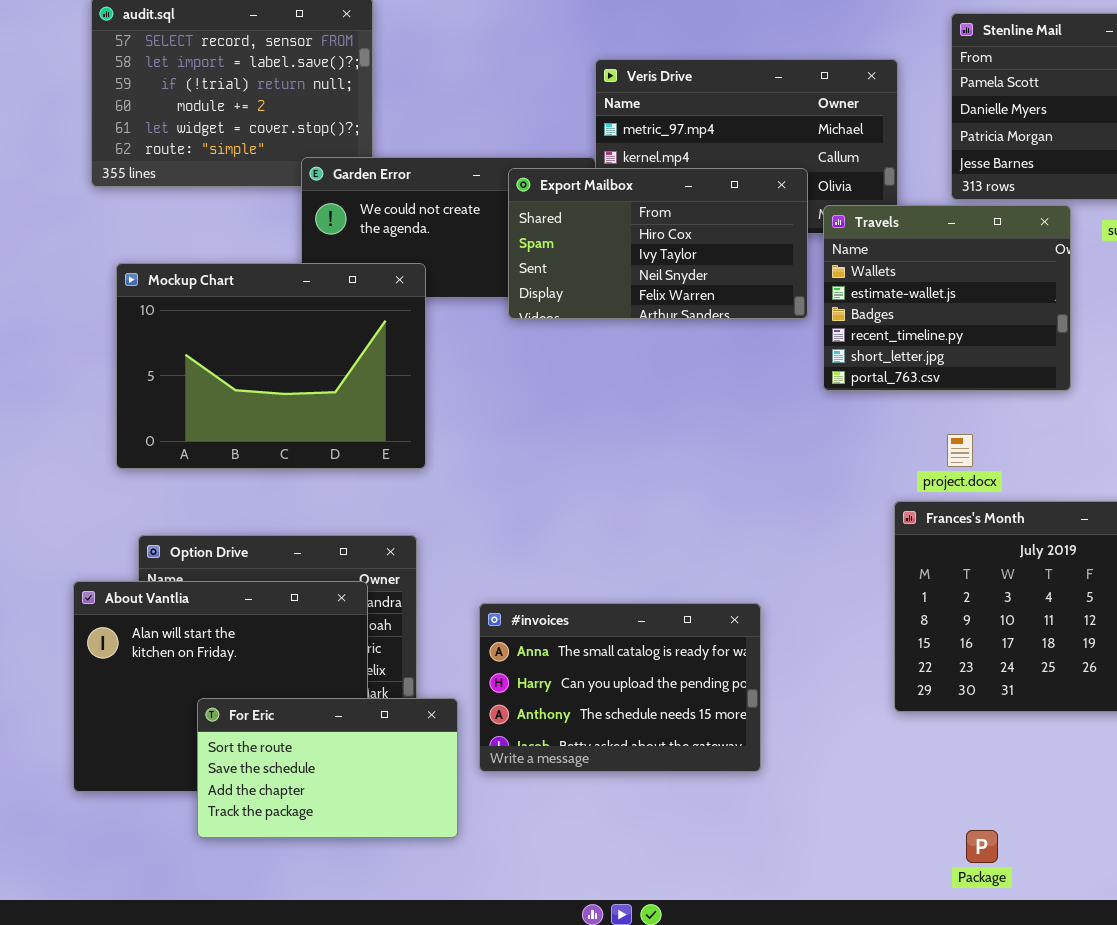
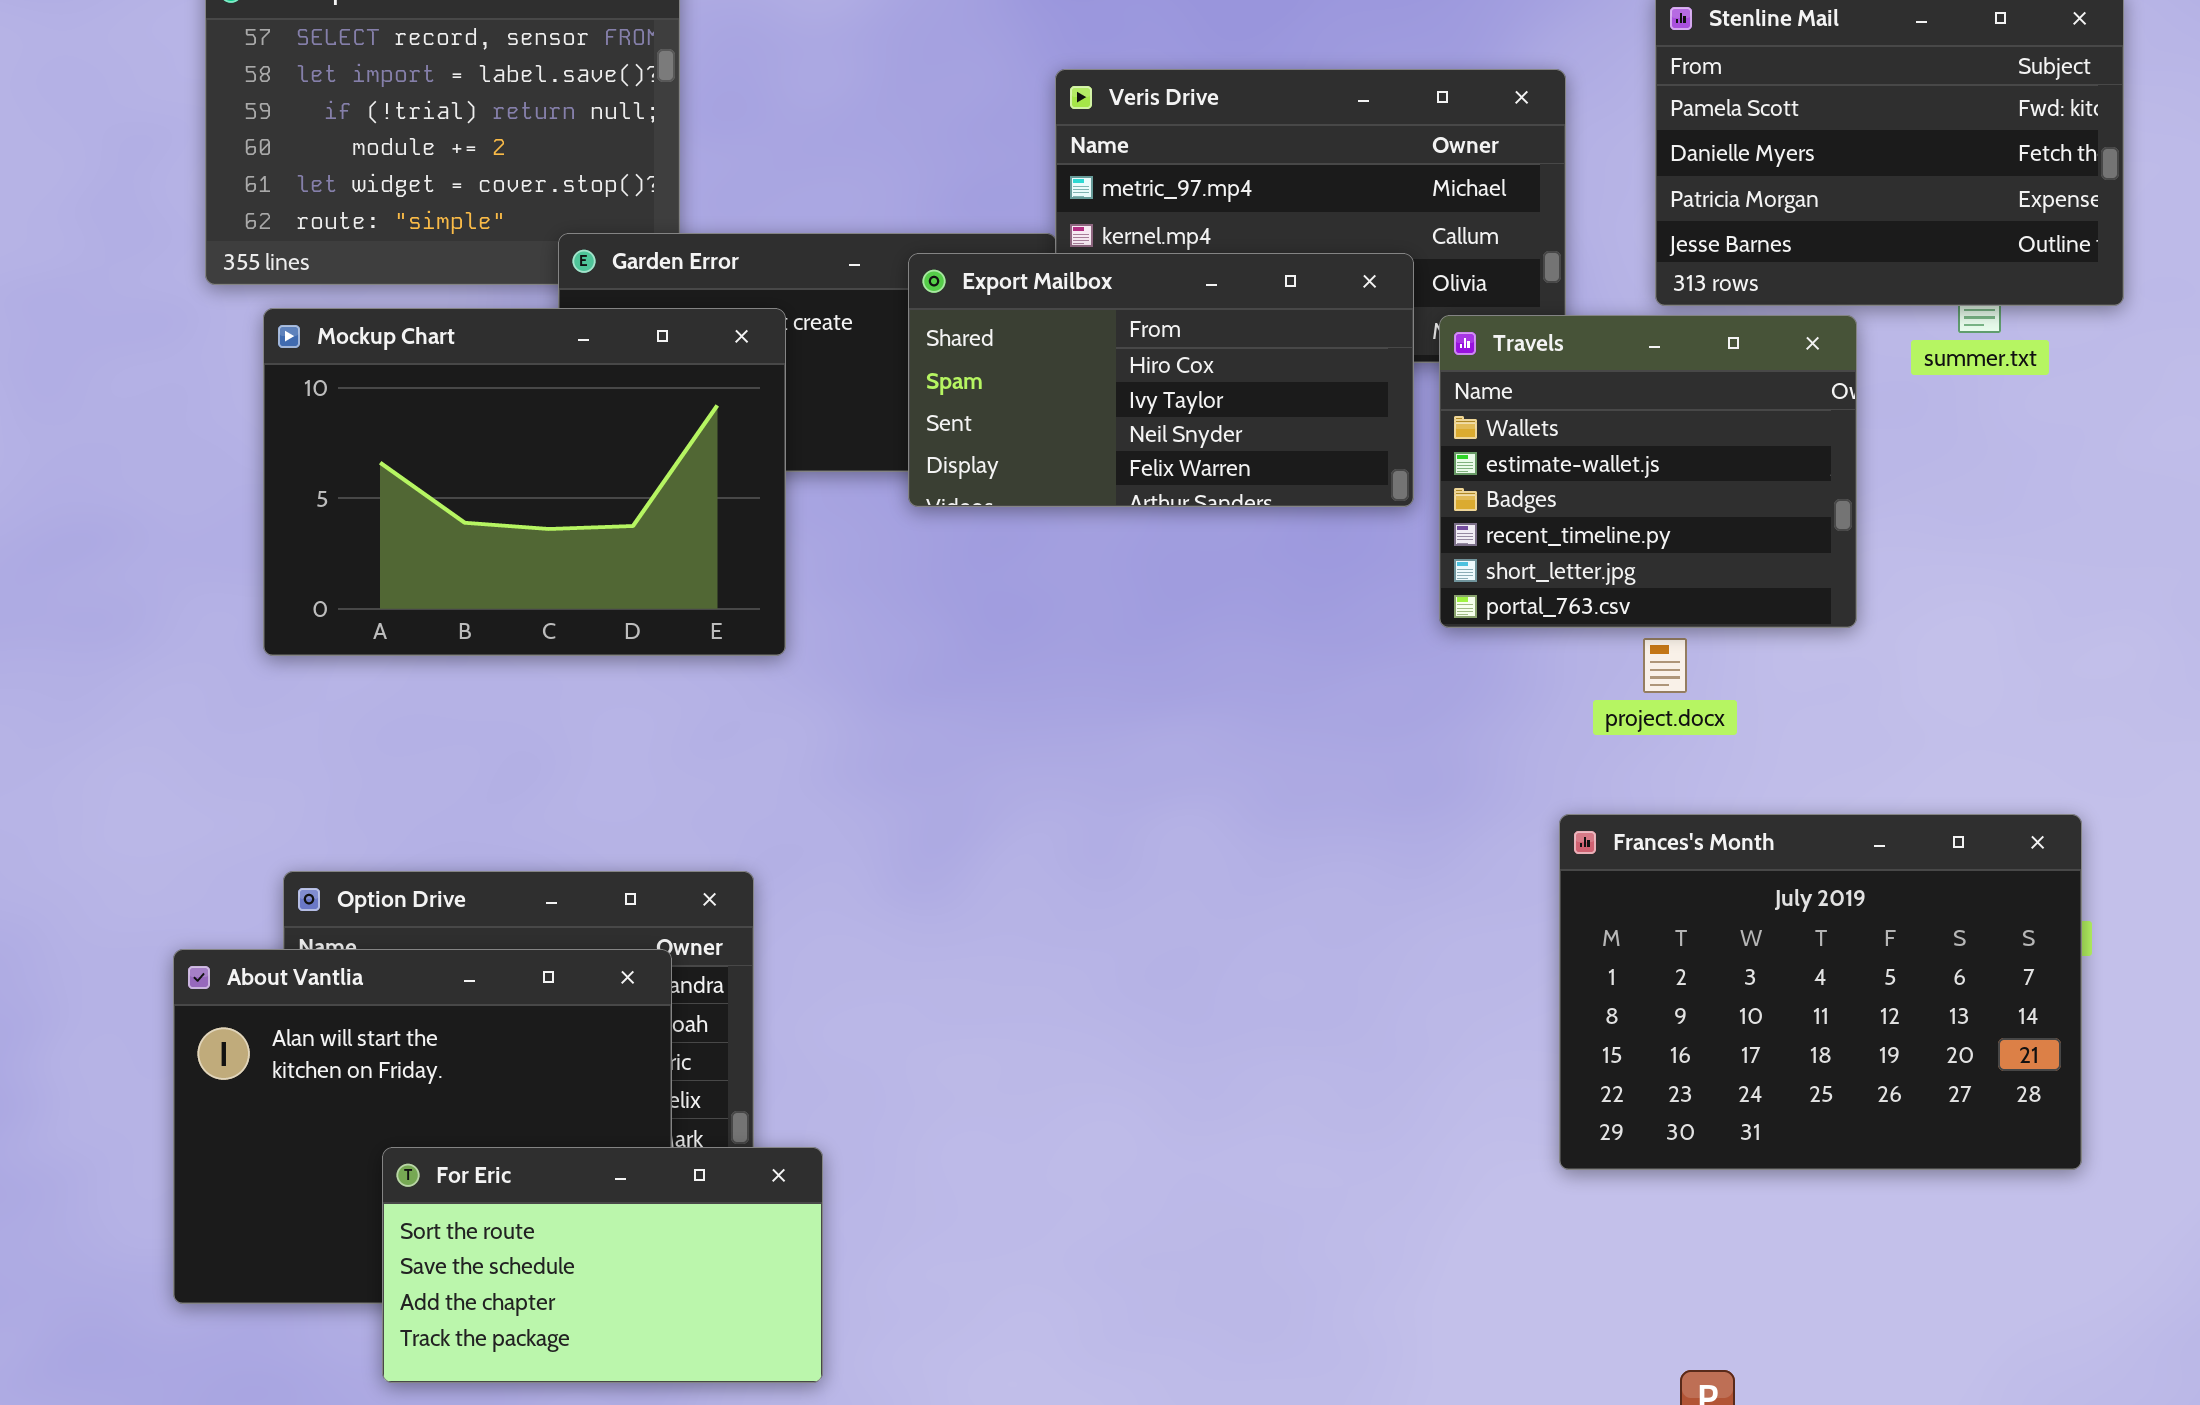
Mockup Chart: [116,263,426,469] -> [263,308,786,656], moved
project.docx: [947,434,973,467] -> [1643,638,1687,693], moved
#invoices: [479,603,761,772] -> none, closed

